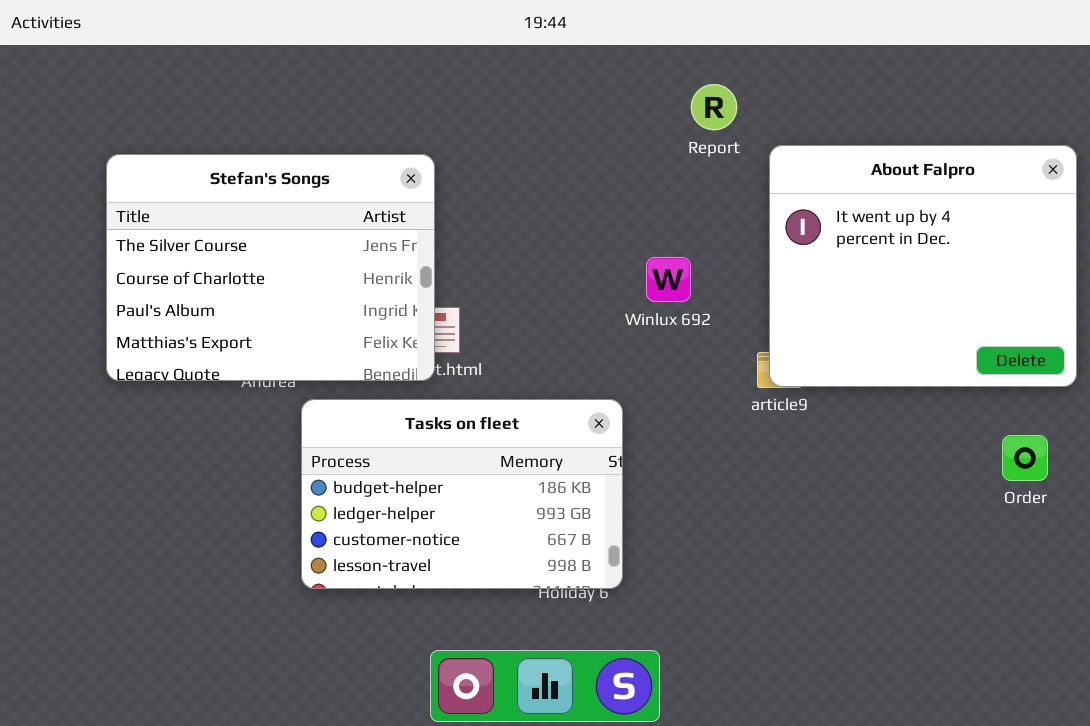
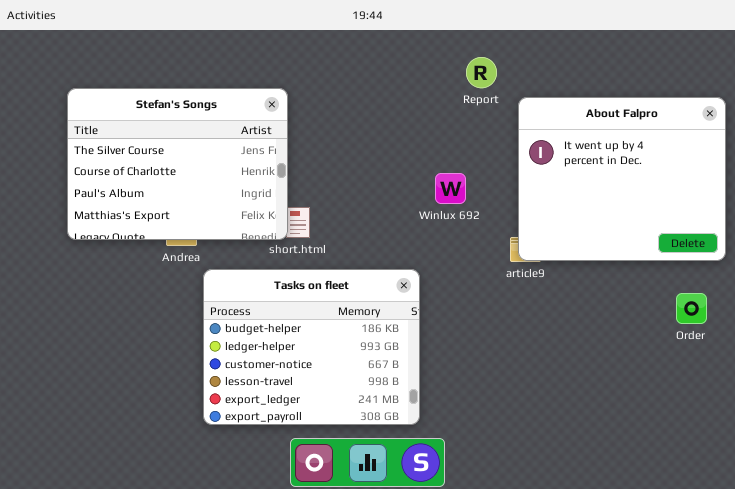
Stefan's Songs: [106,154,435,381] -> [67,88,288,240], moved
Tasks on fleet: [301,399,623,589] -> [203,269,420,425], resized

